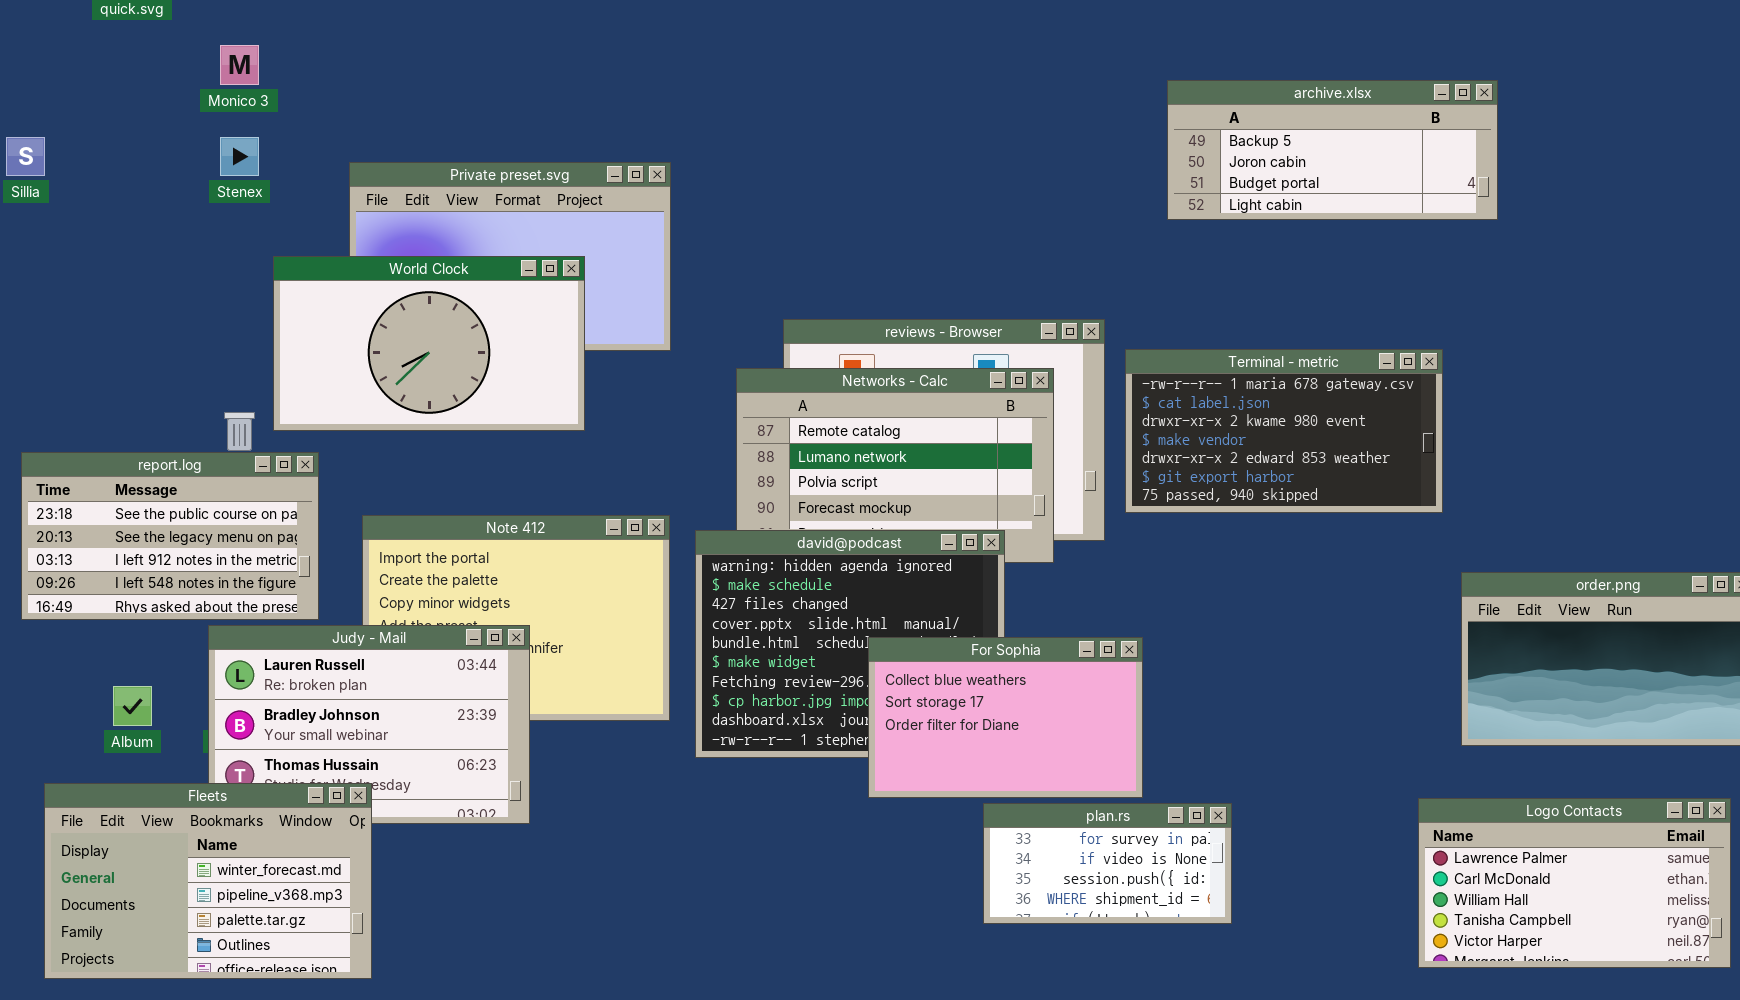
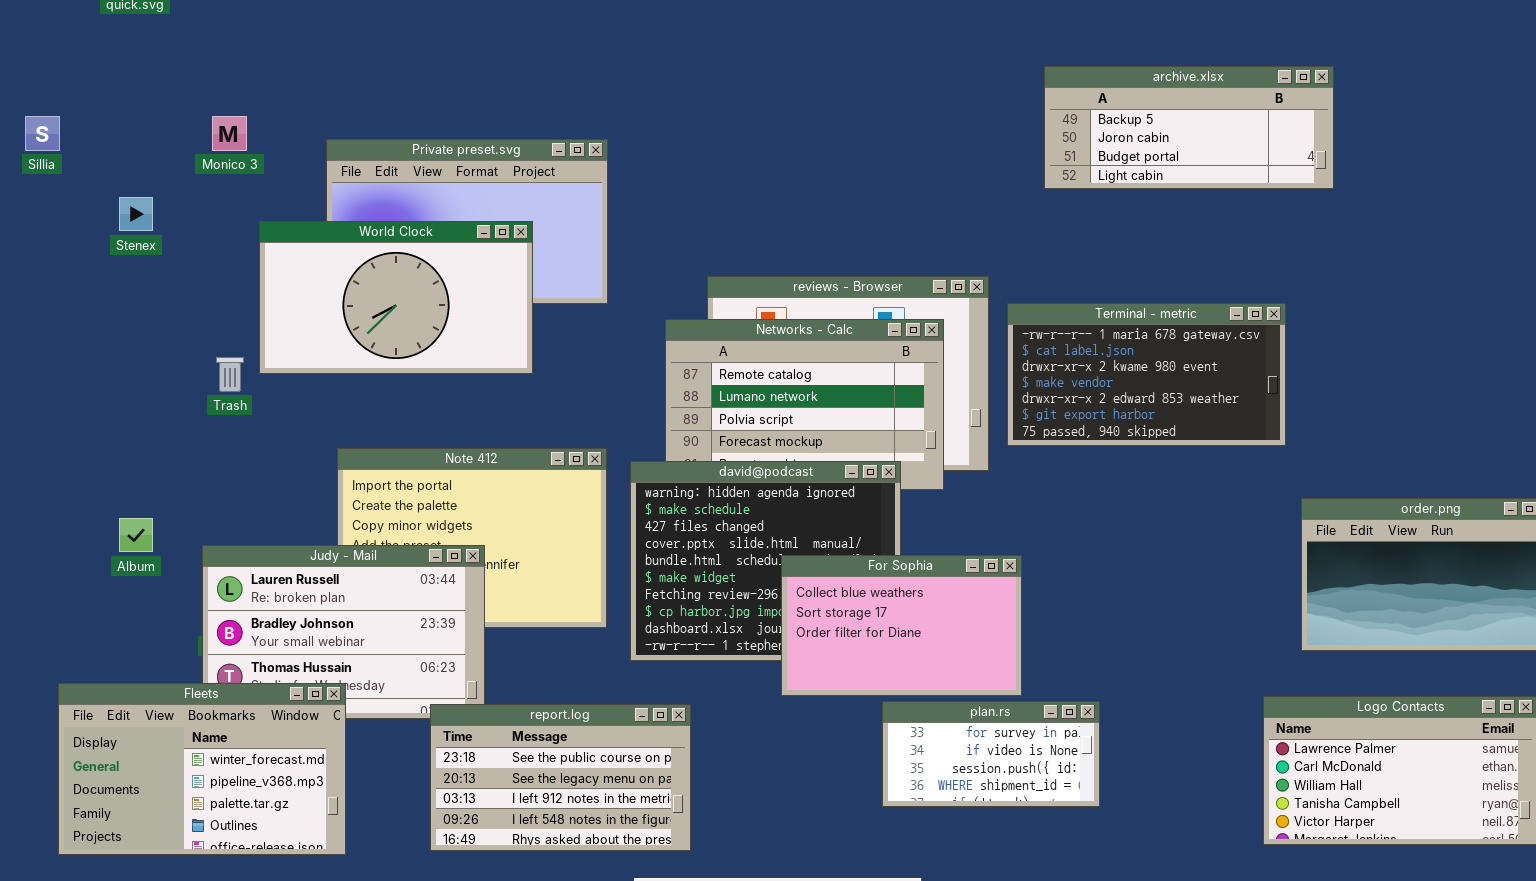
Monico 3: [220,45,259,85] -> [212,116,247,151], moved
Stenex: [220,137,259,176] -> [119,197,153,231], moved
report.log: [21,452,319,620] -> [430,704,691,851], moved
Album: [113,686,152,726] -> [119,518,153,552], moved

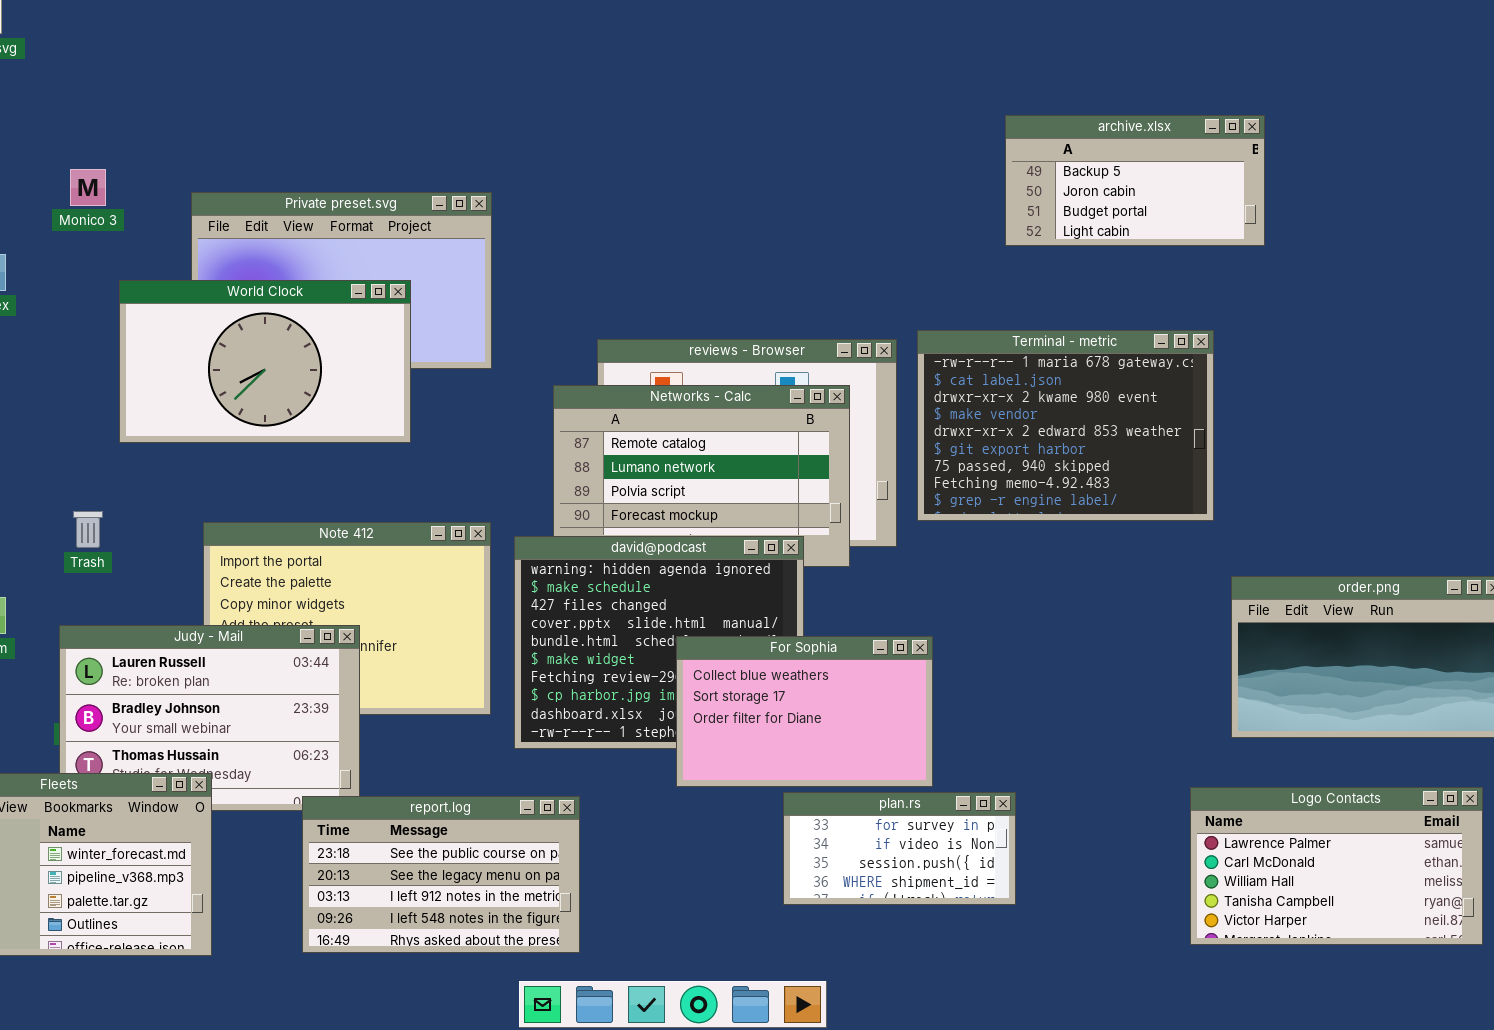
archive.xlsx: [1044,66,1334,189] -> [1005,115,1265,246], resized
Terminal - metric: [1007,303,1286,446] -> [917,330,1214,521], resized
Trash: [216,357,244,392] -> [73,511,103,548], moved

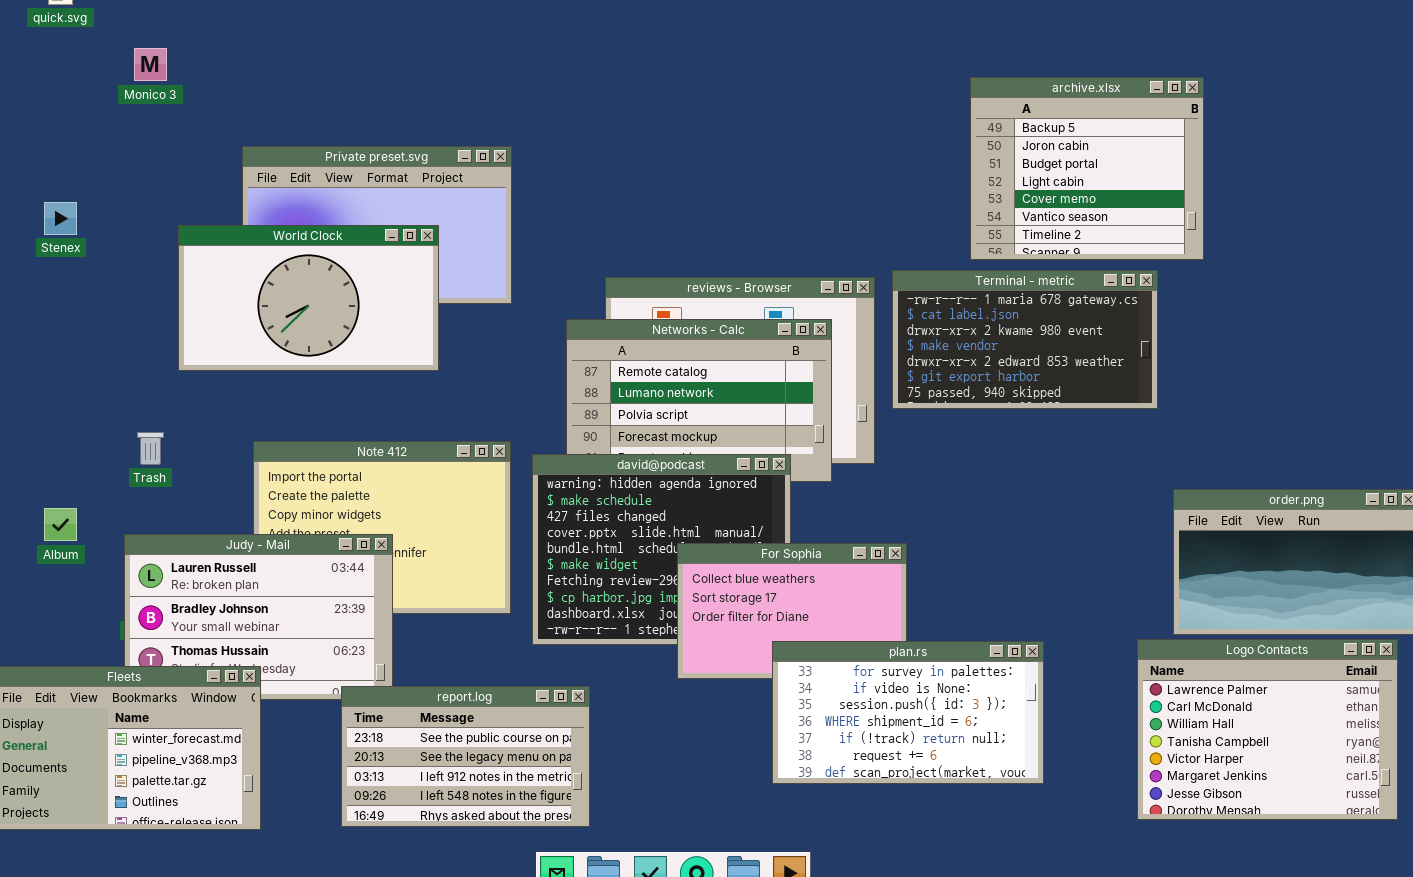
archive.xlsx: [1005,115,1265,246] -> [970,77,1204,260], resized
Monico 3: [70,169,106,206] -> [134,48,167,81], moved
Terminal - metric: [917,330,1214,521] -> [892,270,1158,409], resized
Logo Contacts: [1190,787,1483,945] -> [1137,639,1398,820], resized
plan.rs: [783,792,1016,905] -> [772,641,1044,784], resized

